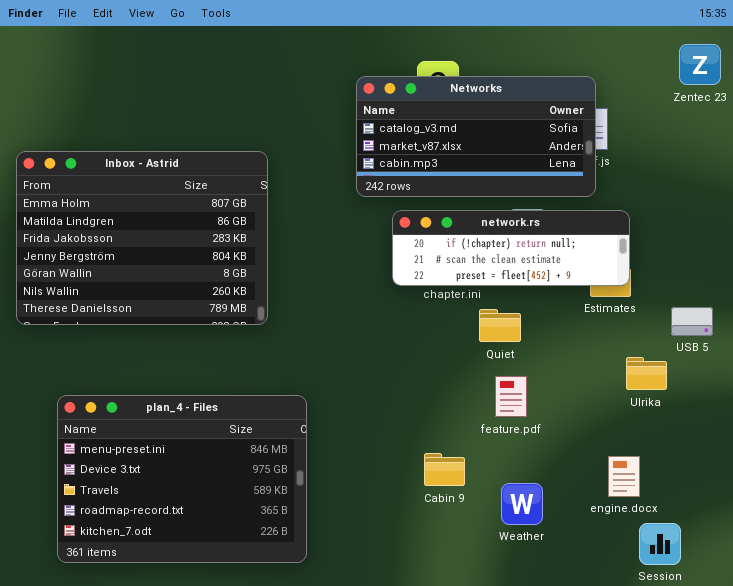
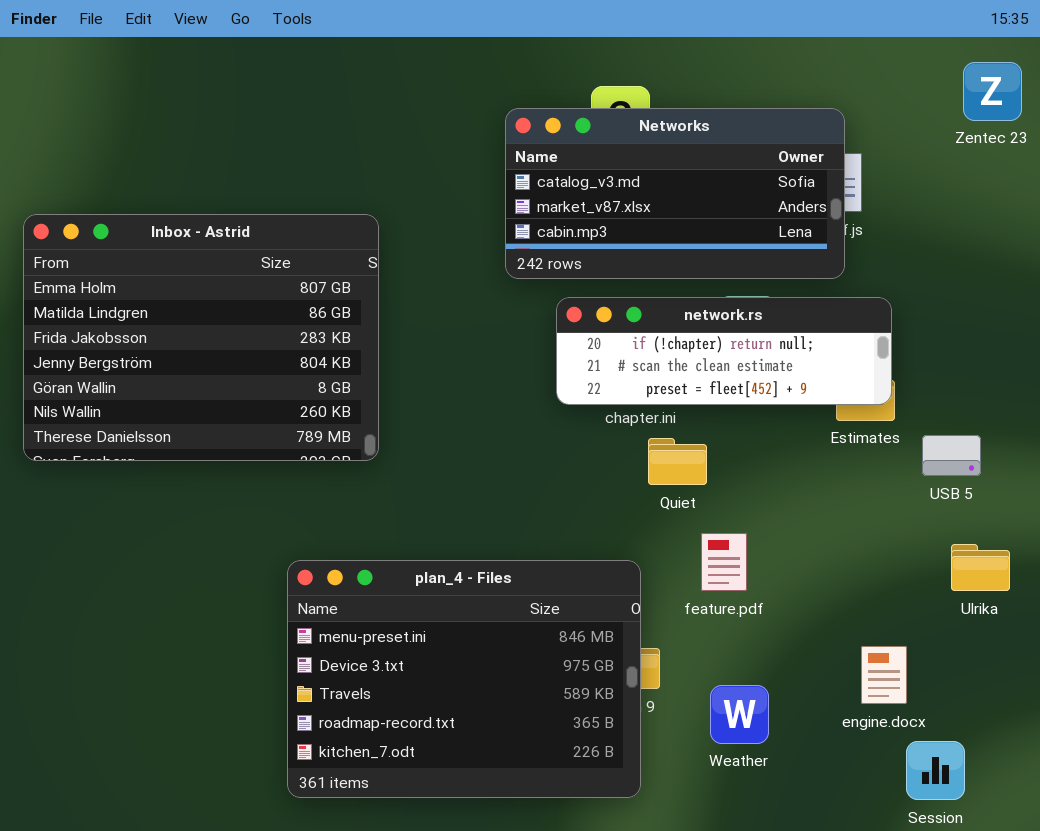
USB 5: [671,307,713,336] -> [922,435,981,476], moved
Quiet: [479,309,521,342] -> [648,438,707,485], moved
Ulrika: [626,357,667,390] -> [951,544,1010,591], moved
plan_4 - Files: [57,395,307,563] -> [287,560,641,798], moved

